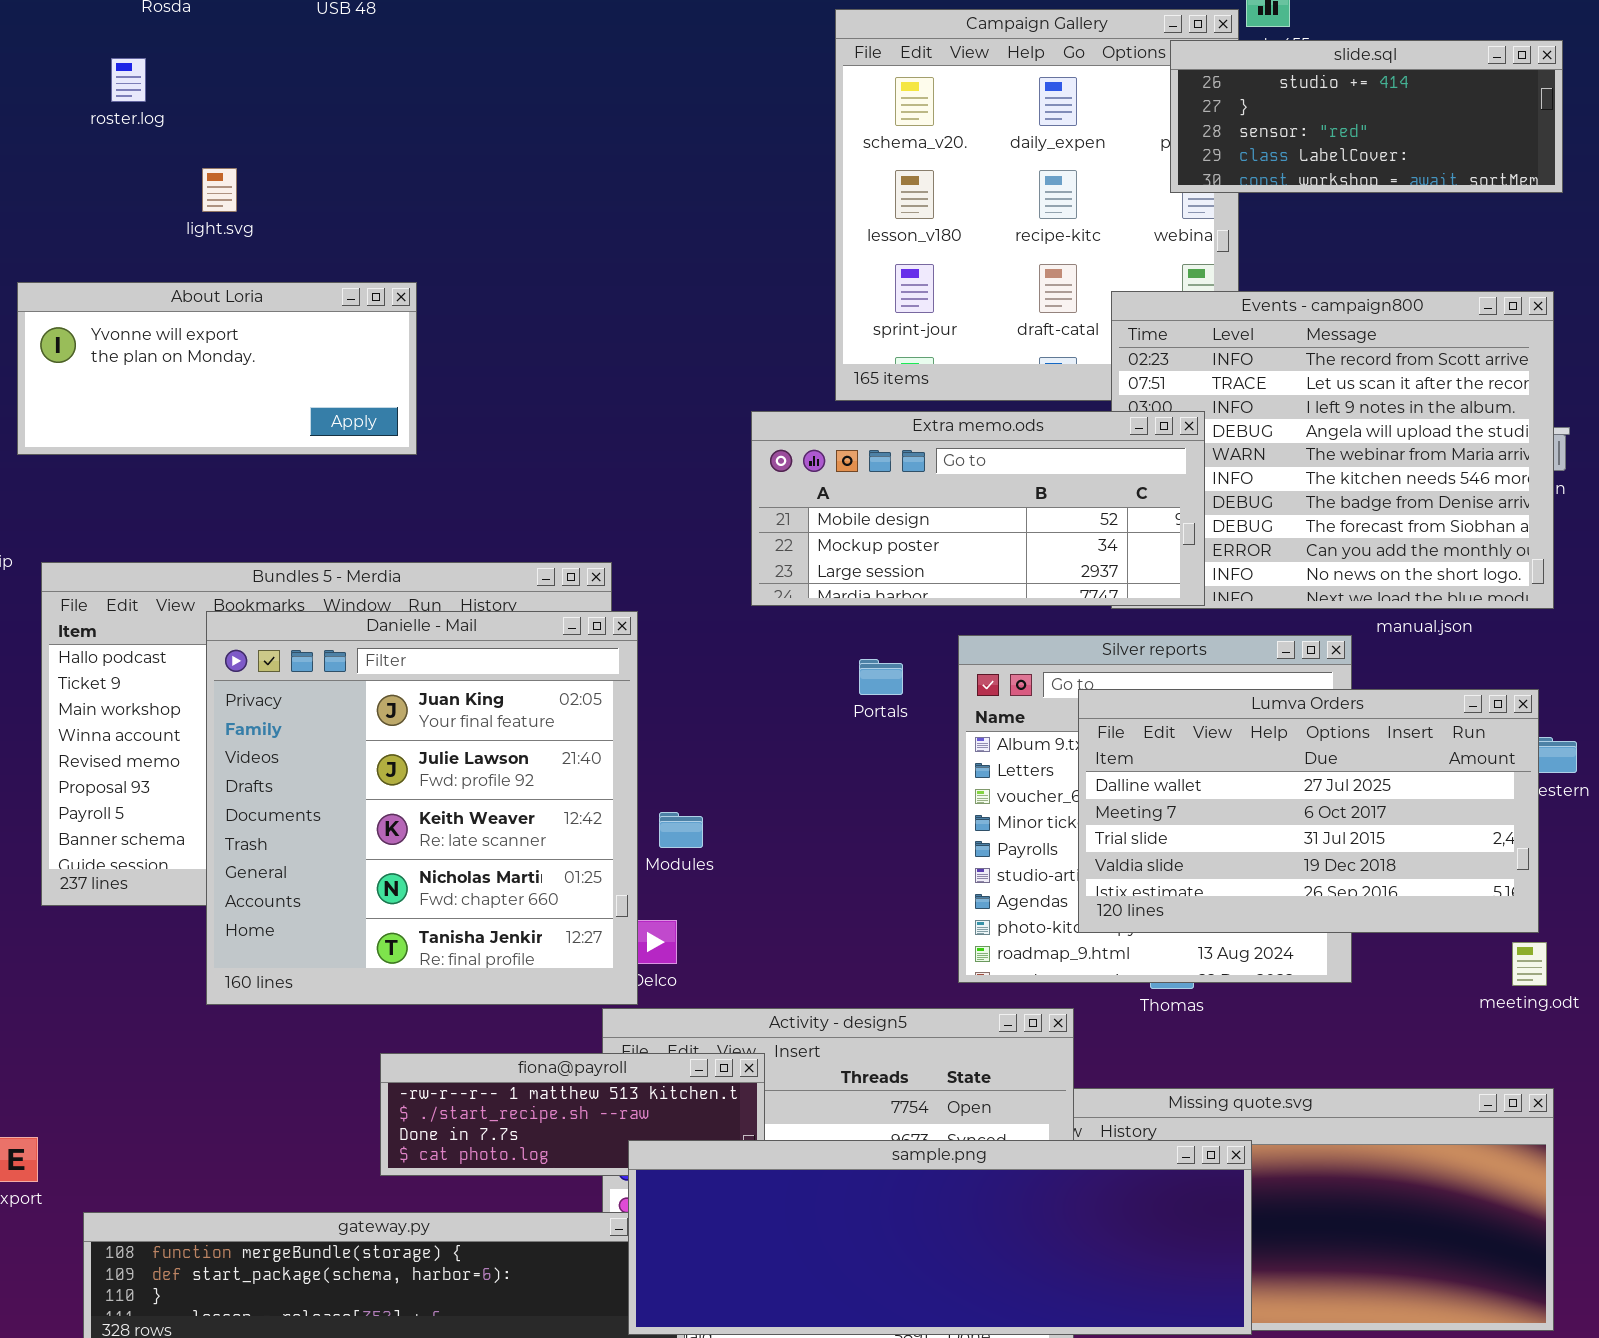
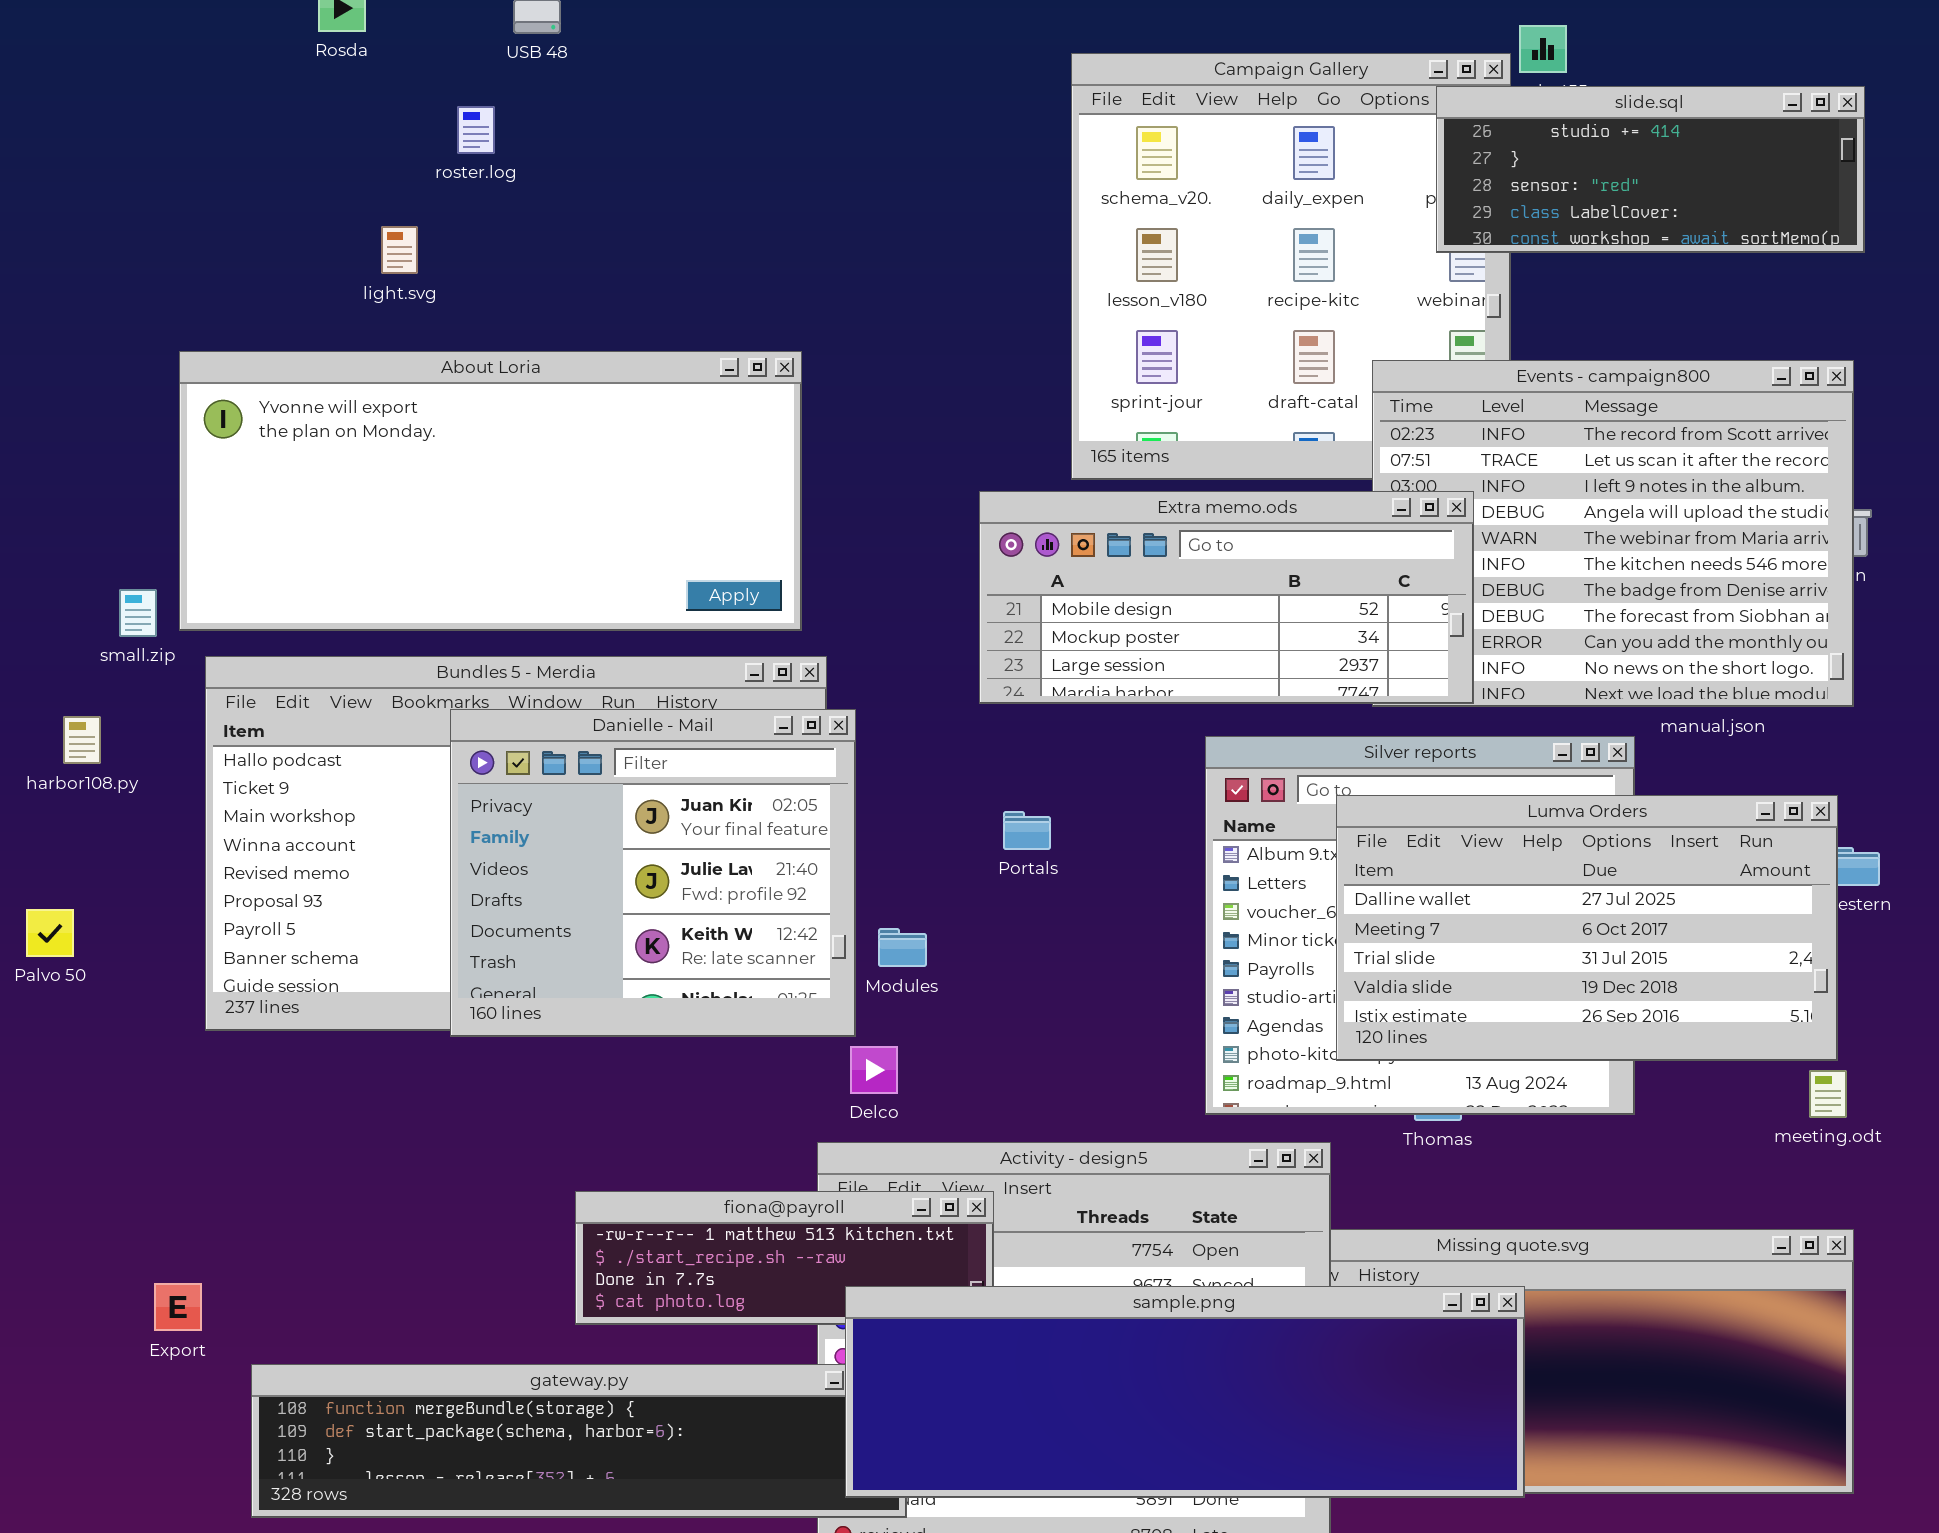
roster.log: [111,58,146,102] -> [457,106,495,154], moved
About Loria: [17,282,417,455] -> [179,351,802,631], resized
Danielle - Mail: [206,611,638,1005] -> [450,709,856,1037], resized
Portals: [859,659,903,695] -> [1003,811,1051,850], moved

